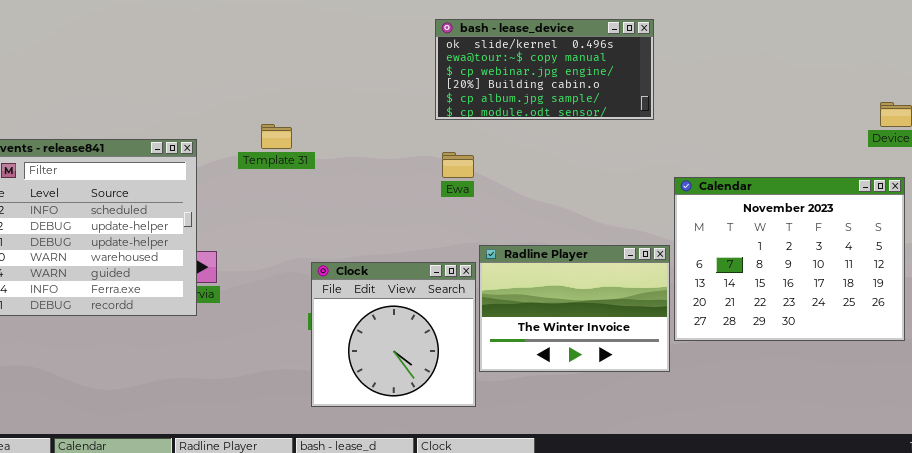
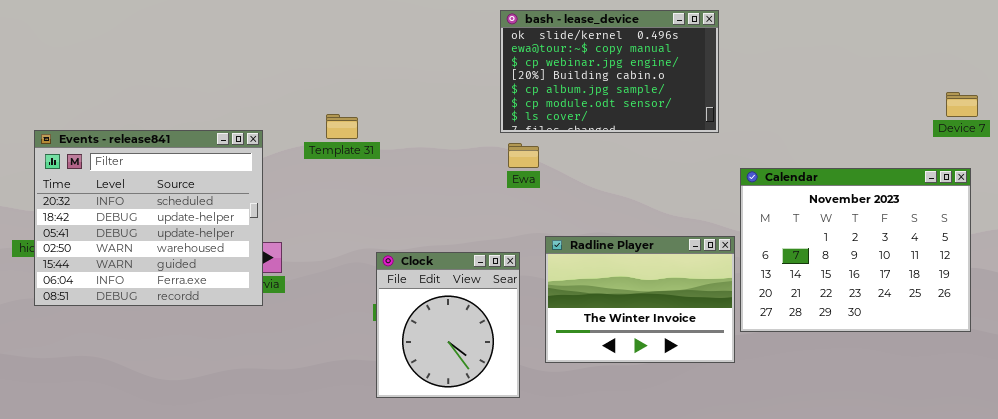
bash - lease_device: [435,19,654,120] -> [500,10,719,133], resized
Clock: [311,262,476,407] -> [376,252,520,398], resized

